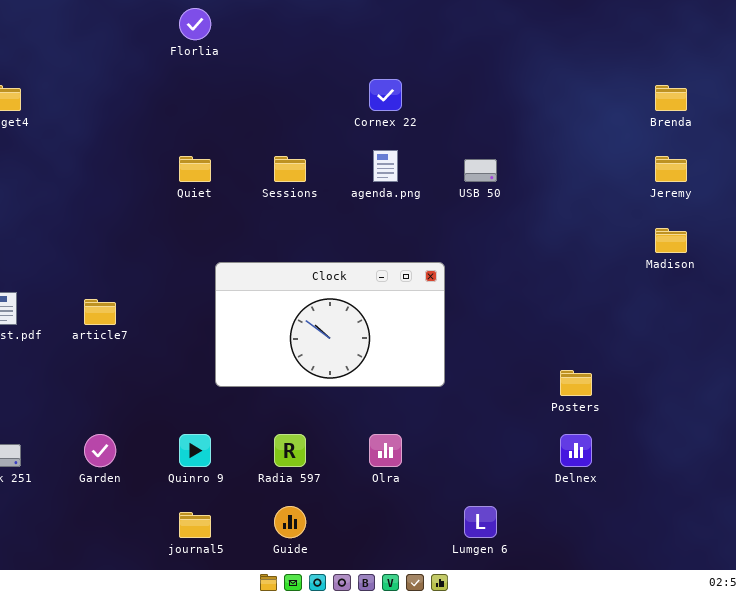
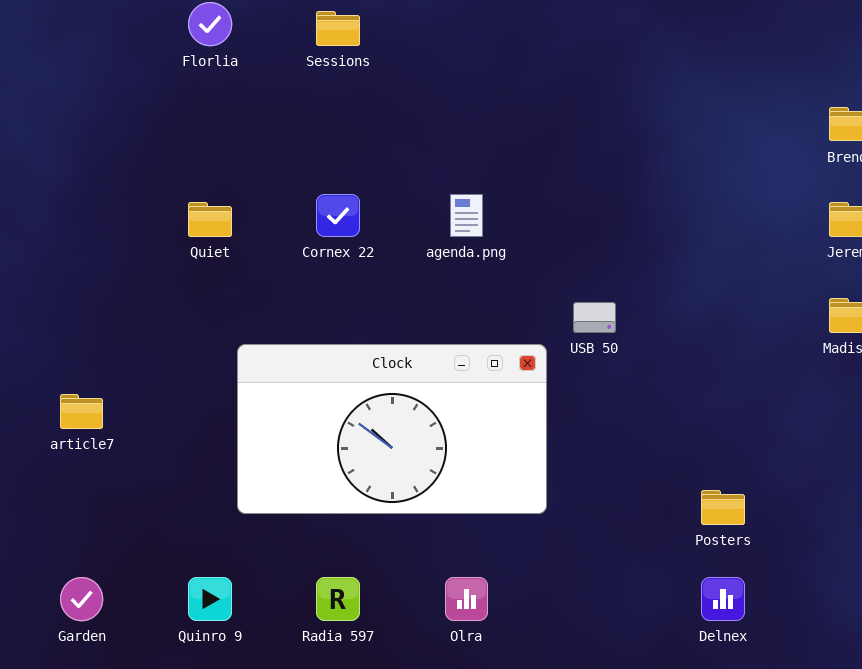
Cornex 22: [369,79,402,111] -> [316,194,360,237], moved
Sessions: [274,156,306,182] -> [316,11,360,46], moved
USB 50: [464,159,497,182] -> [573,302,616,333], moved

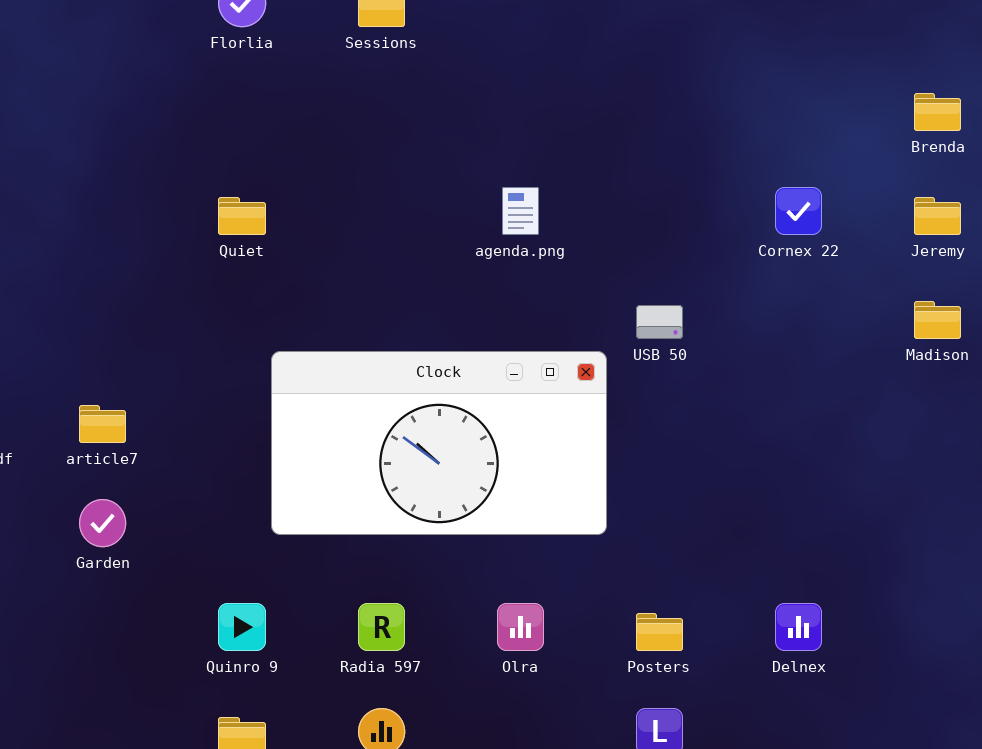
Cornex 22: [316,194,360,237] -> [775,187,822,235], moved
Posters: [701,490,745,525] -> [636,613,683,651], moved
Garden: [60,577,103,621] -> [79,499,126,547], moved

